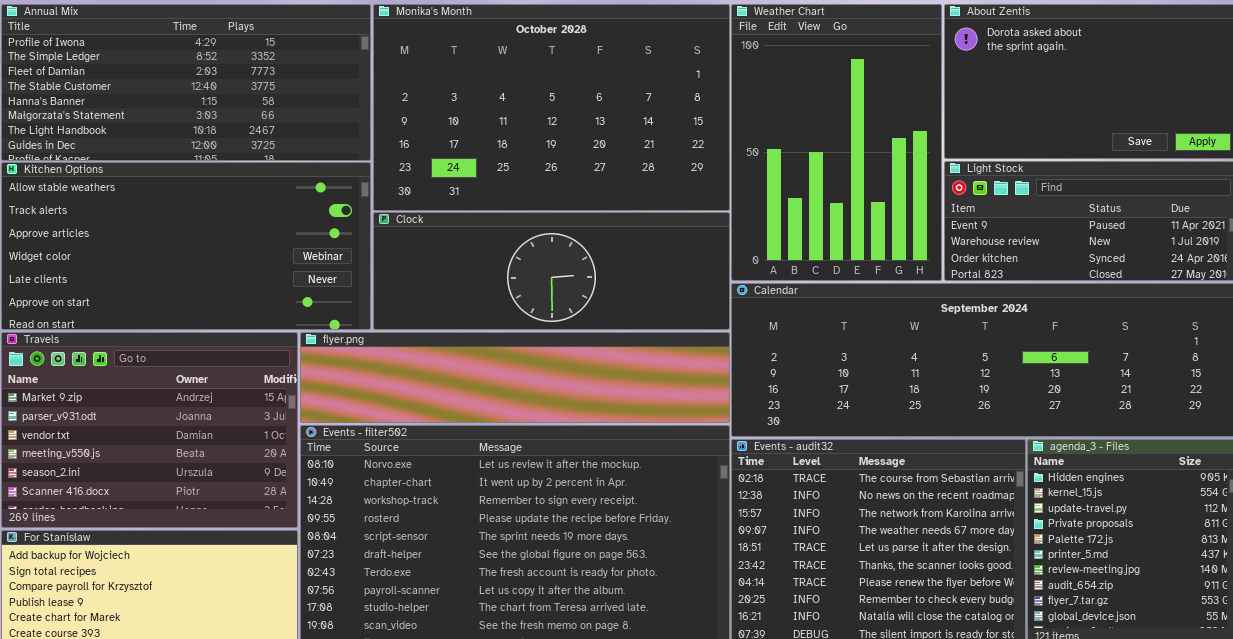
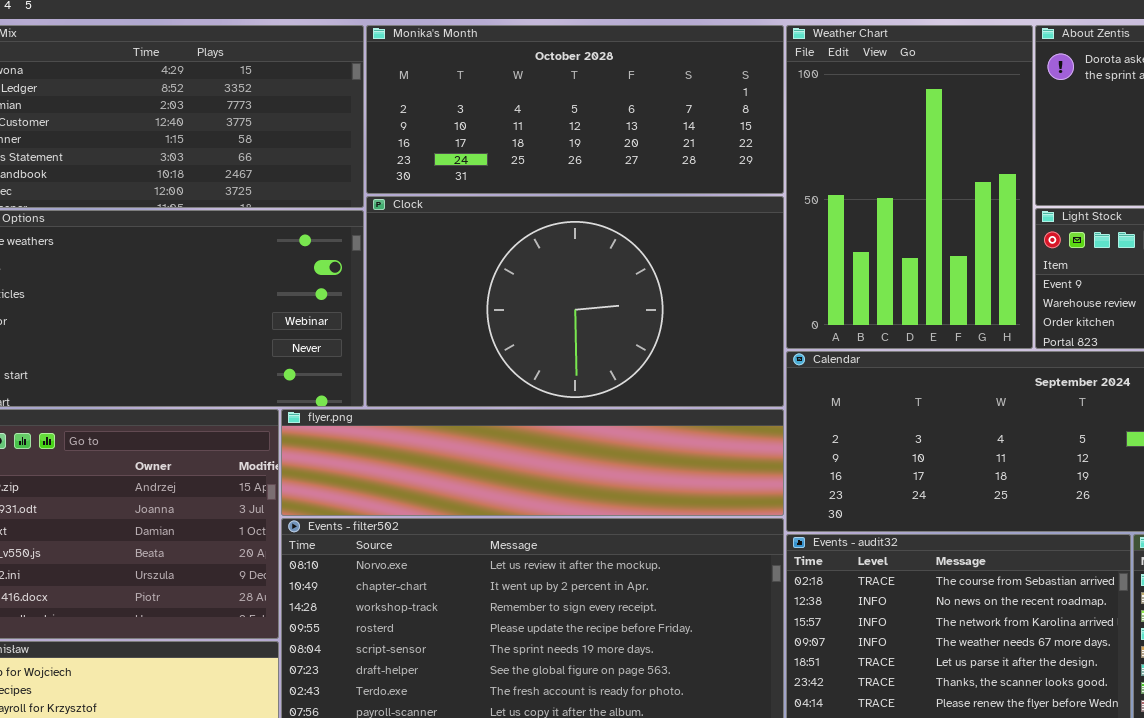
Monika's Month: [373,4,730,211] -> [366,25,784,194], resized
Clock: [373,212,730,330] -> [366,196,784,407], resized

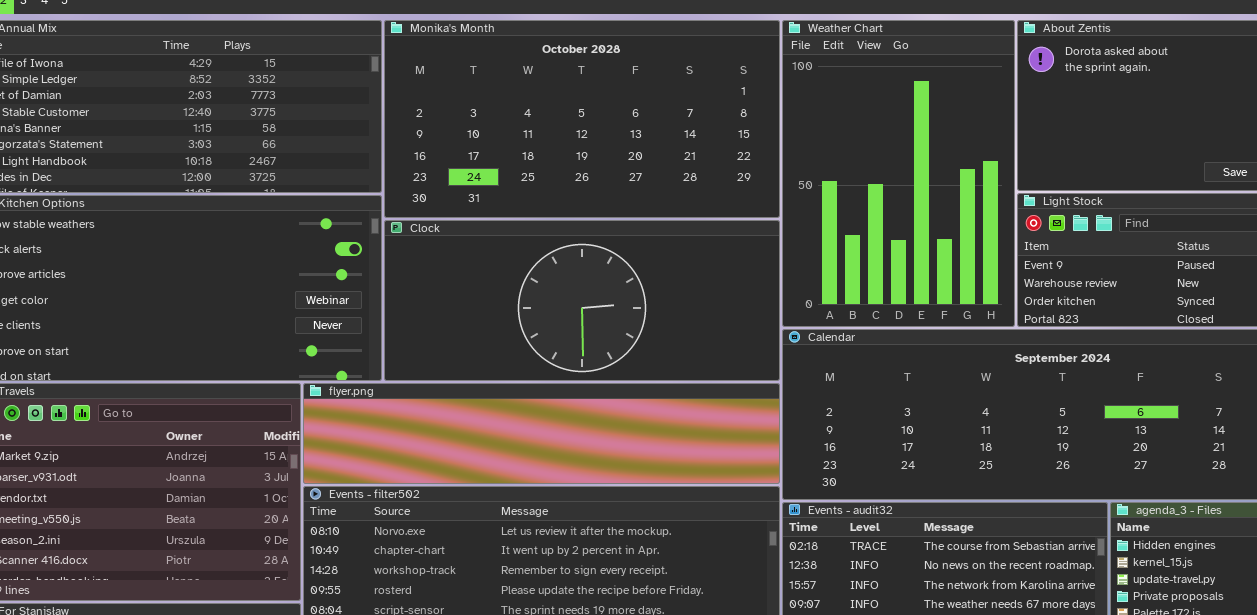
Monika's Month: [366,25,784,194] -> [384,20,780,218], resized
Clock: [366,196,784,407] -> [384,220,780,381], resized

